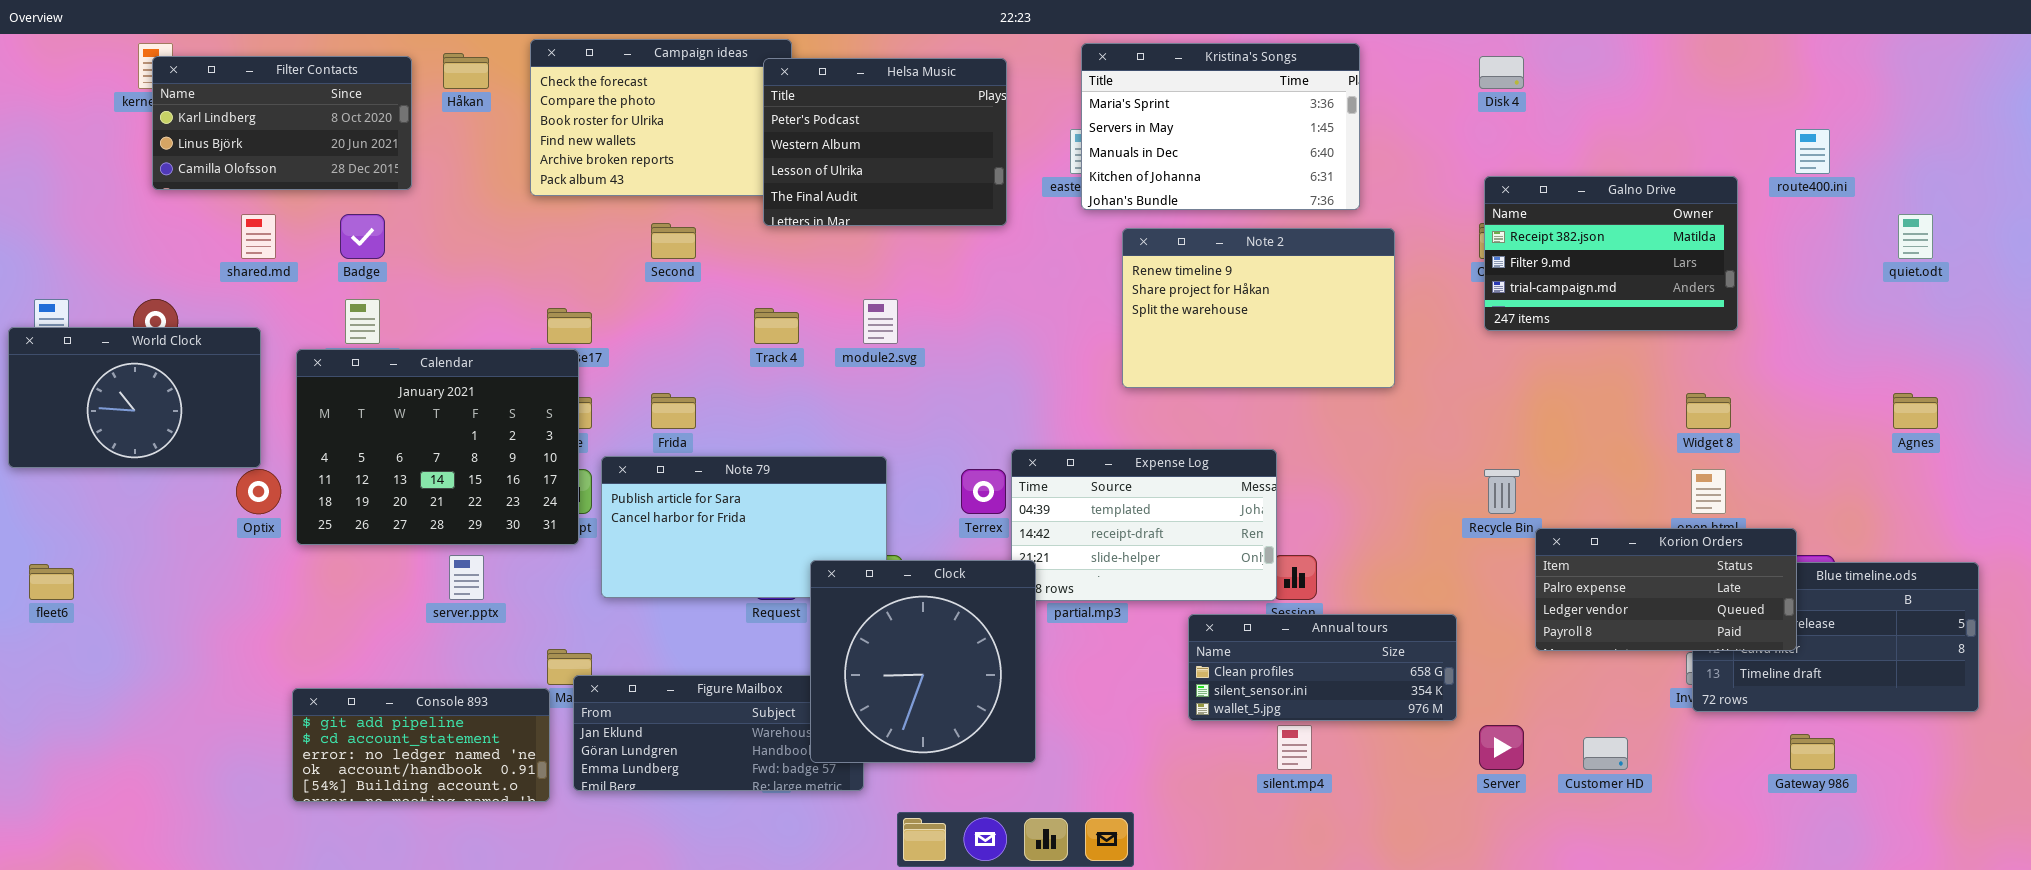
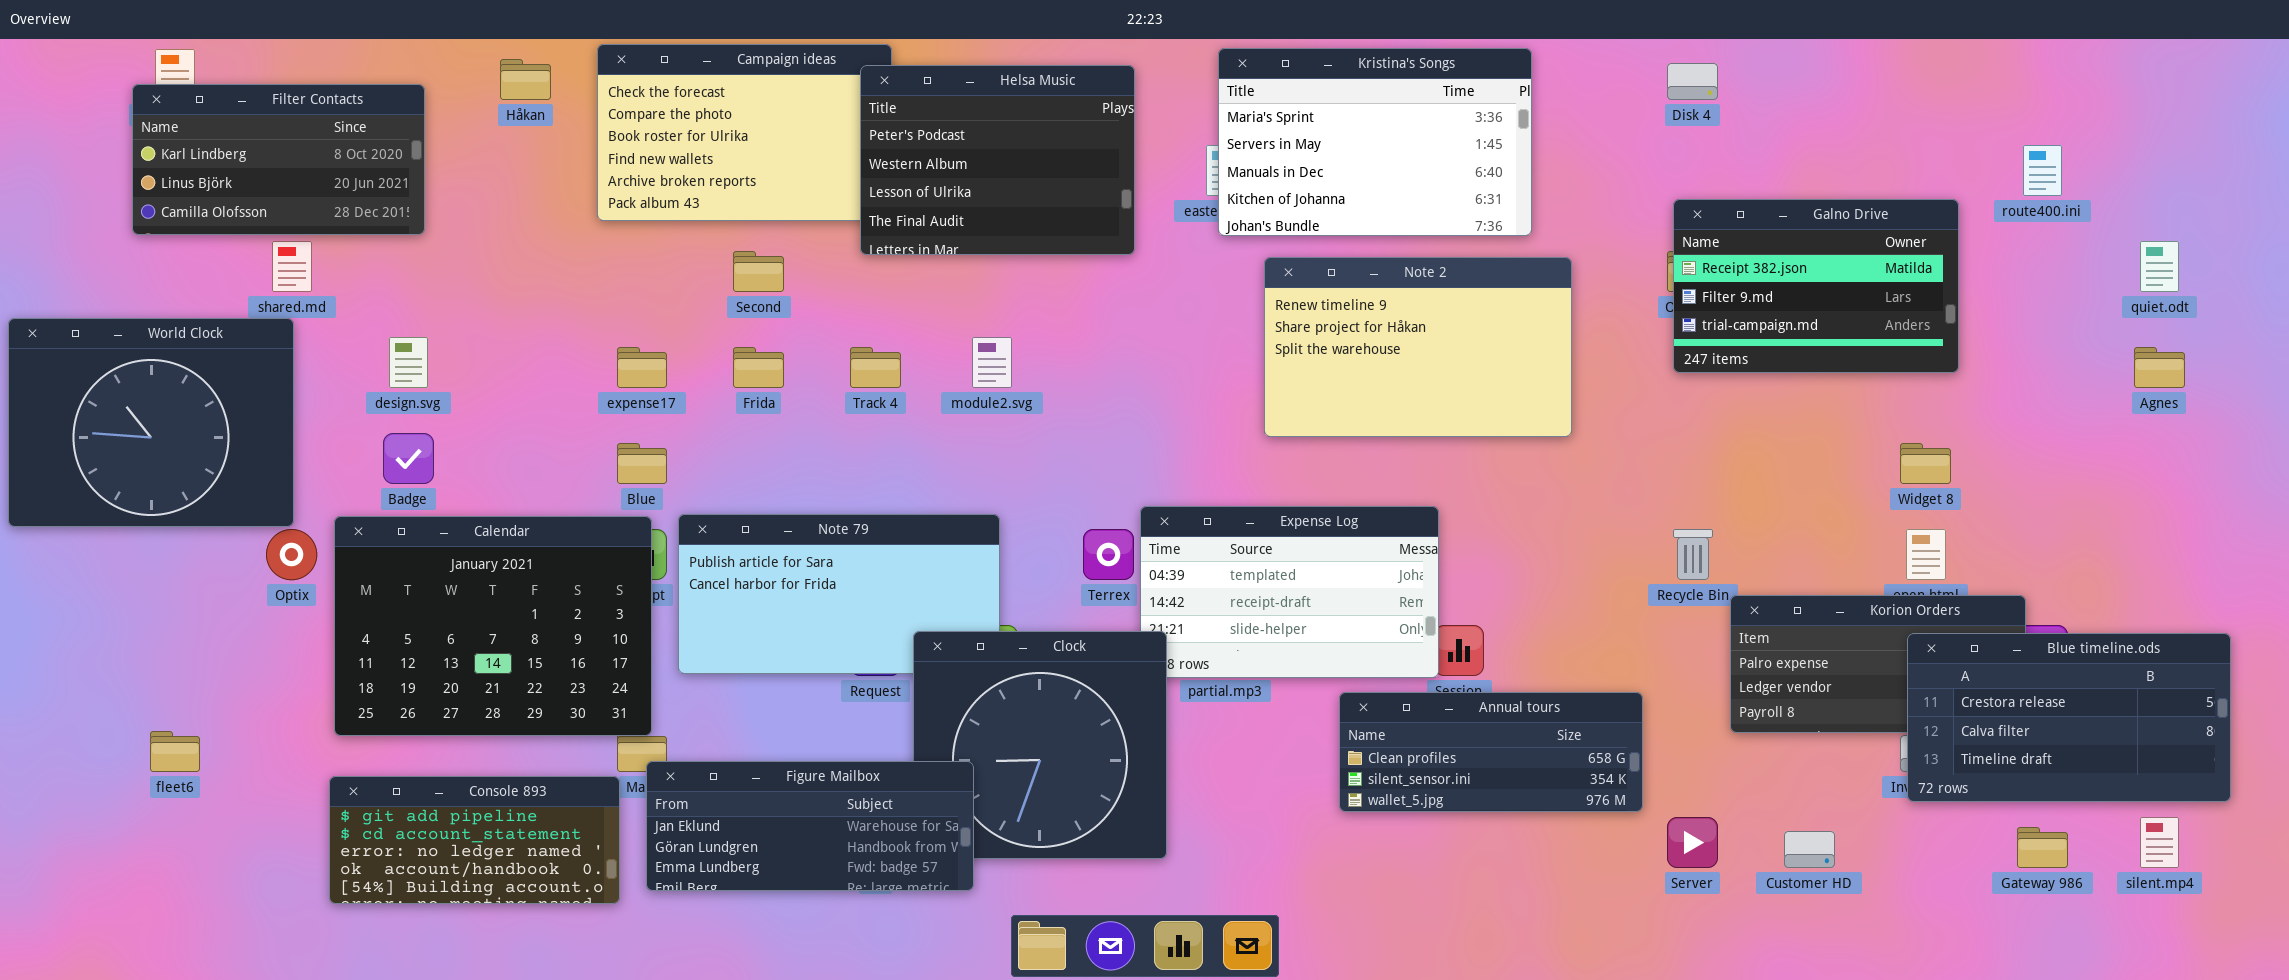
Filter Contacts: [152,56,412,190] -> [132,84,425,235], moved
Badge: [340,214,385,259] -> [383,433,434,484], moved
World Clock: [8,327,261,468] -> [8,318,294,527], resized
Calendar: [296,349,579,545] -> [334,516,652,736], moved
Frida: [651,393,696,429] -> [733,347,784,388], moved
Agnes: [1893,393,1938,429] -> [2134,347,2185,388], moved
Blue timeline.ods: [1692,562,1979,712] -> [1907,633,2231,802], raised
fleet6: [29,564,74,600] -> [150,731,200,772], moved
Figure Mailbox: [573,675,864,791] -> [646,761,974,891], raised
silent.mp4: [1277,725,1312,770] -> [2140,817,2179,868], moved

